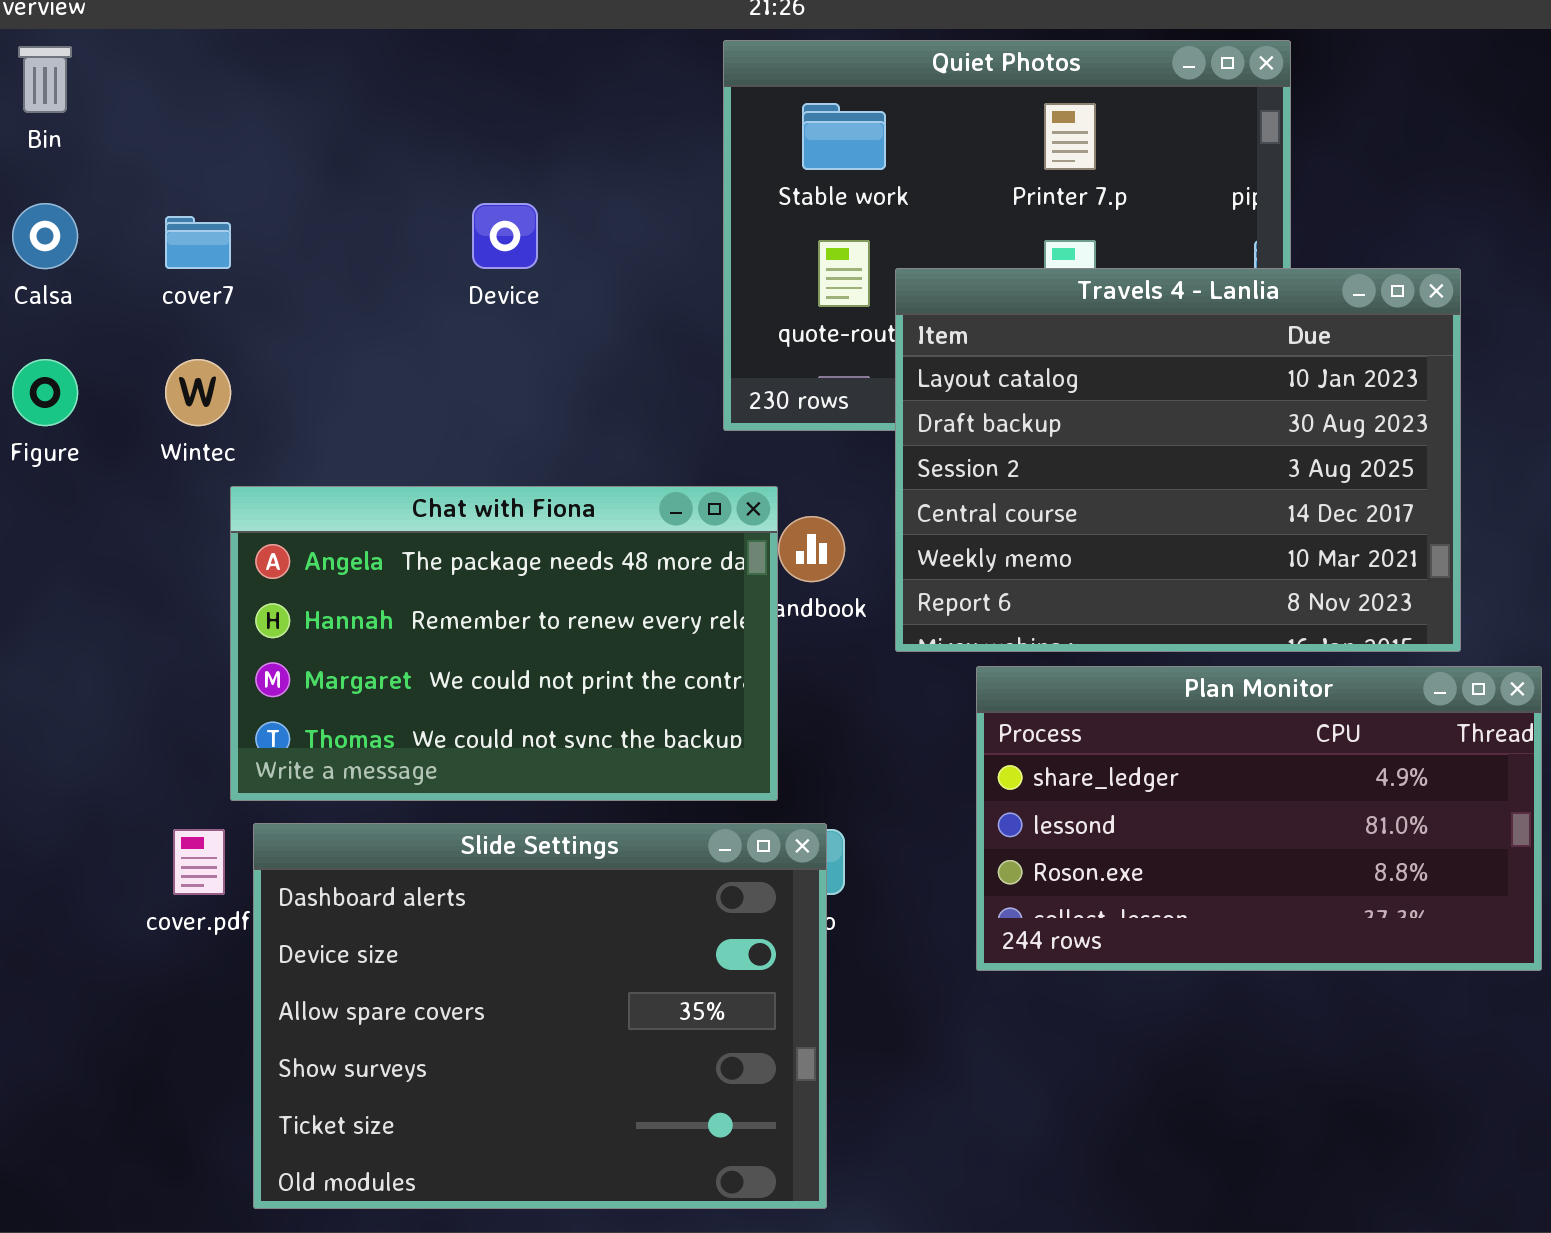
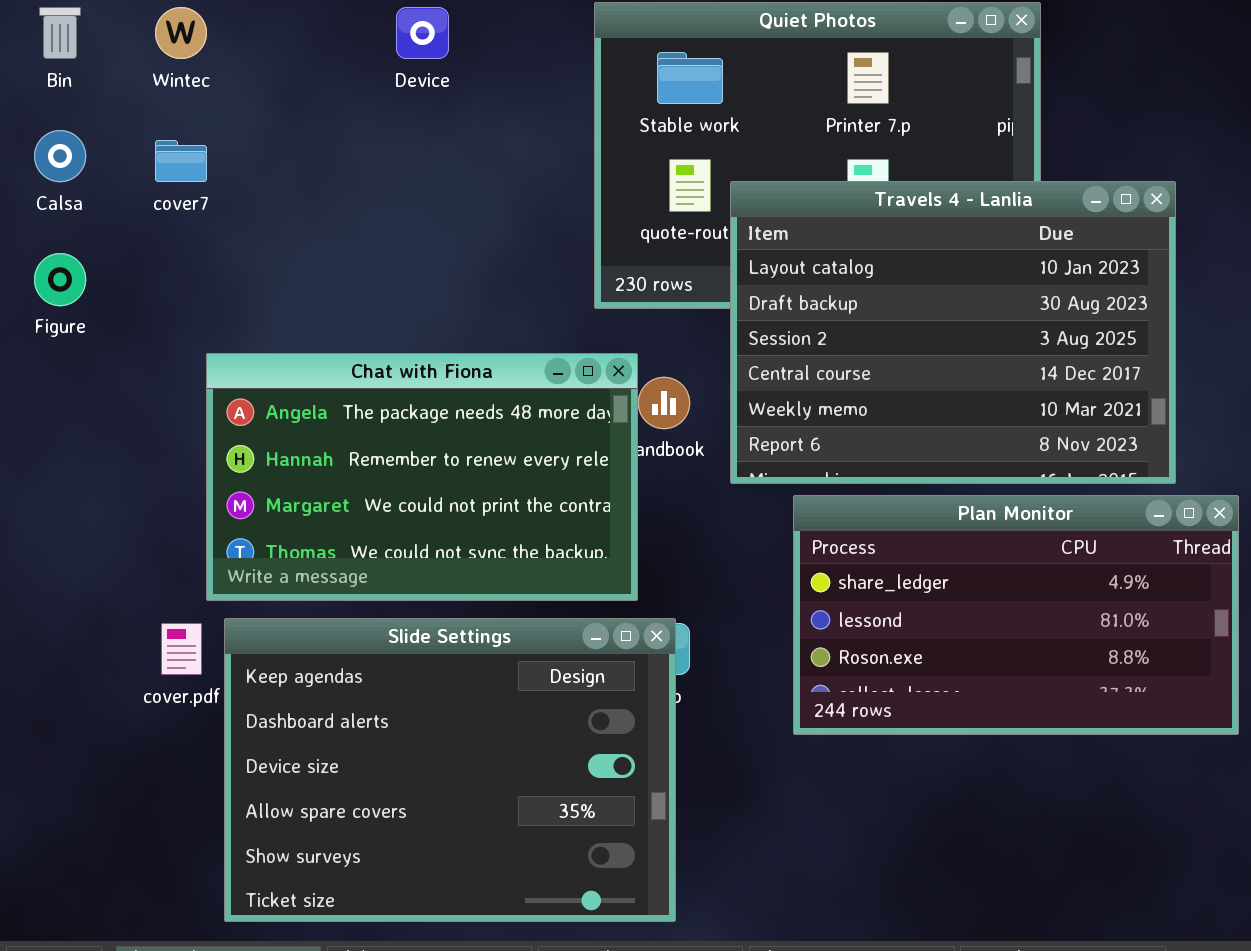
Device: [472,203,538,269] -> [396,7,449,59], moved
Wintec: [165,359,231,426] -> [155,7,207,59], moved
Slide Settings: [253,823,827,1209] -> [224,618,676,922], scrolled up 1 row

